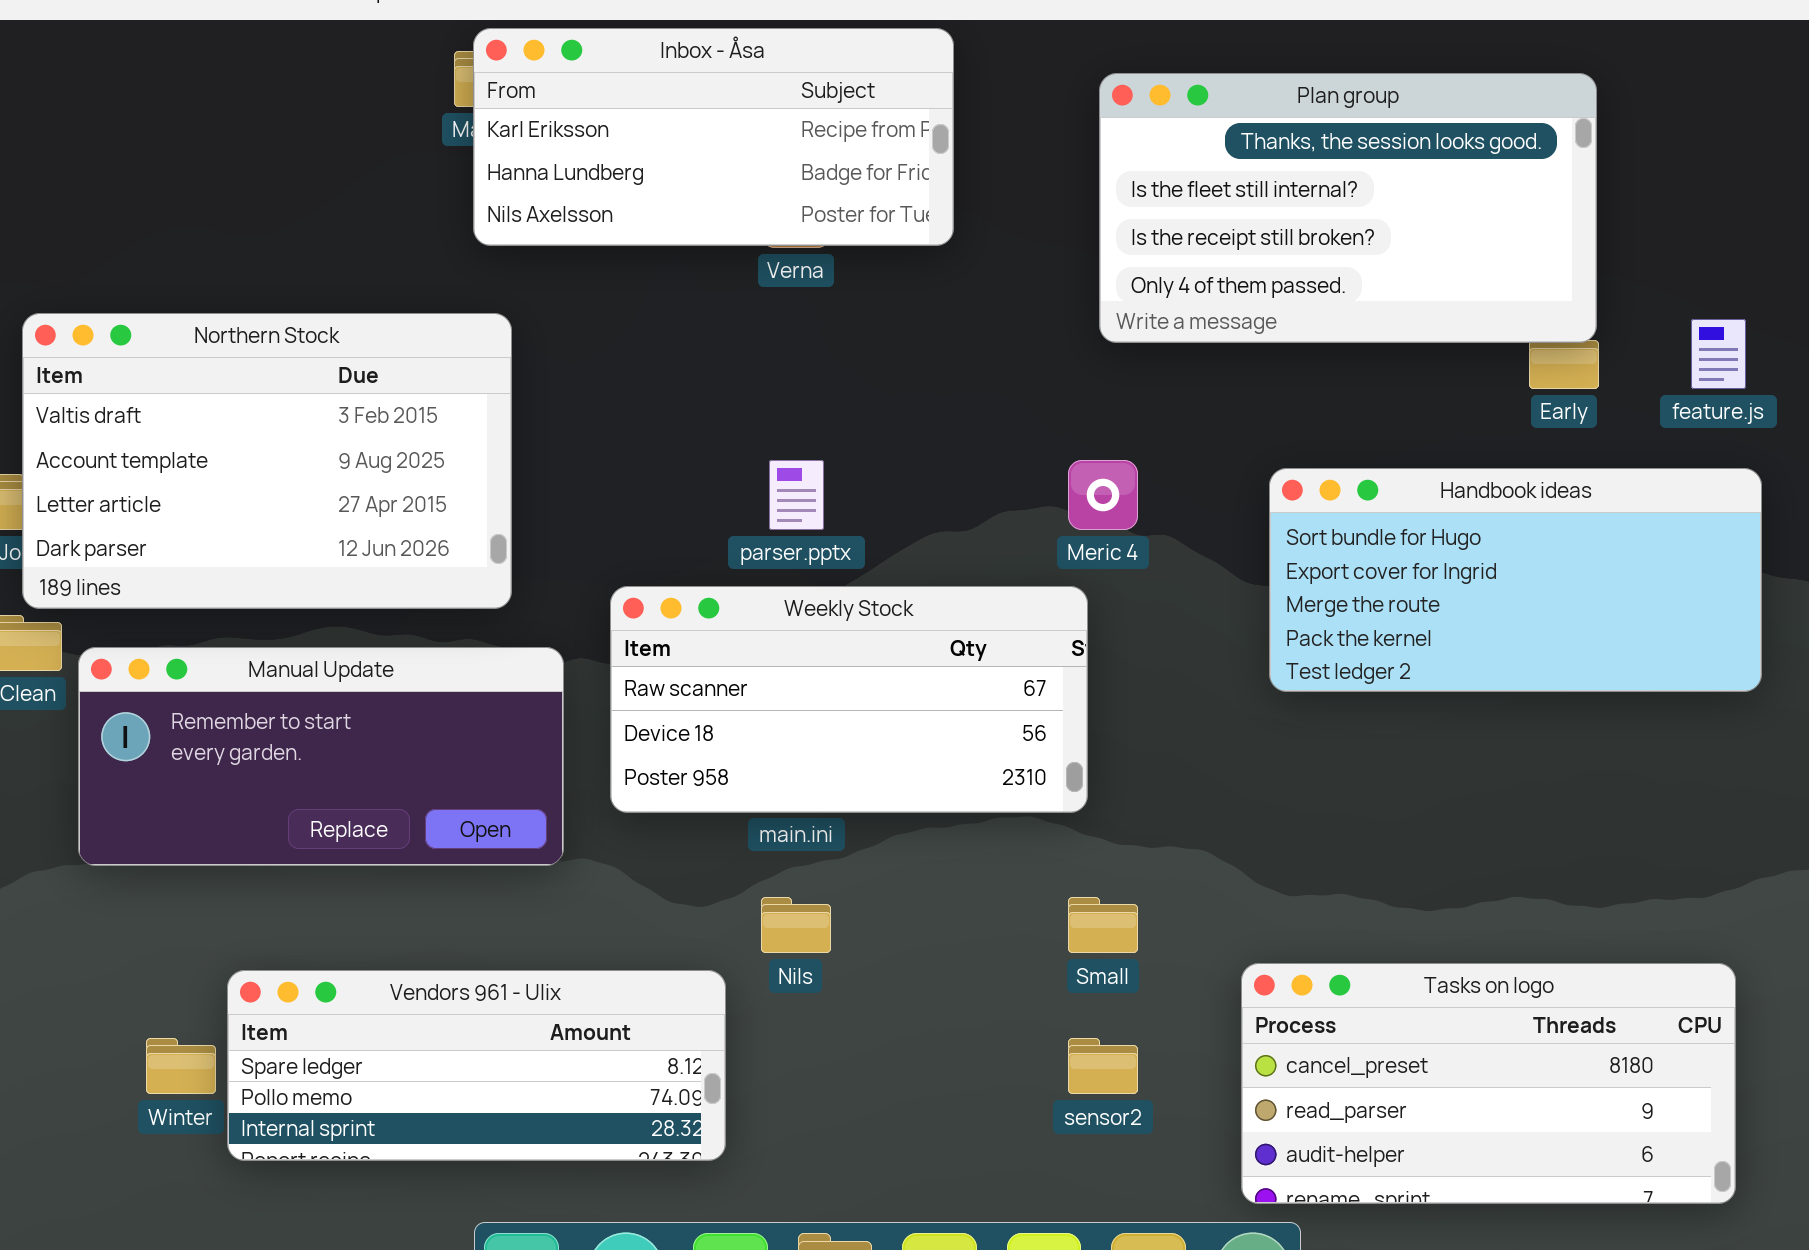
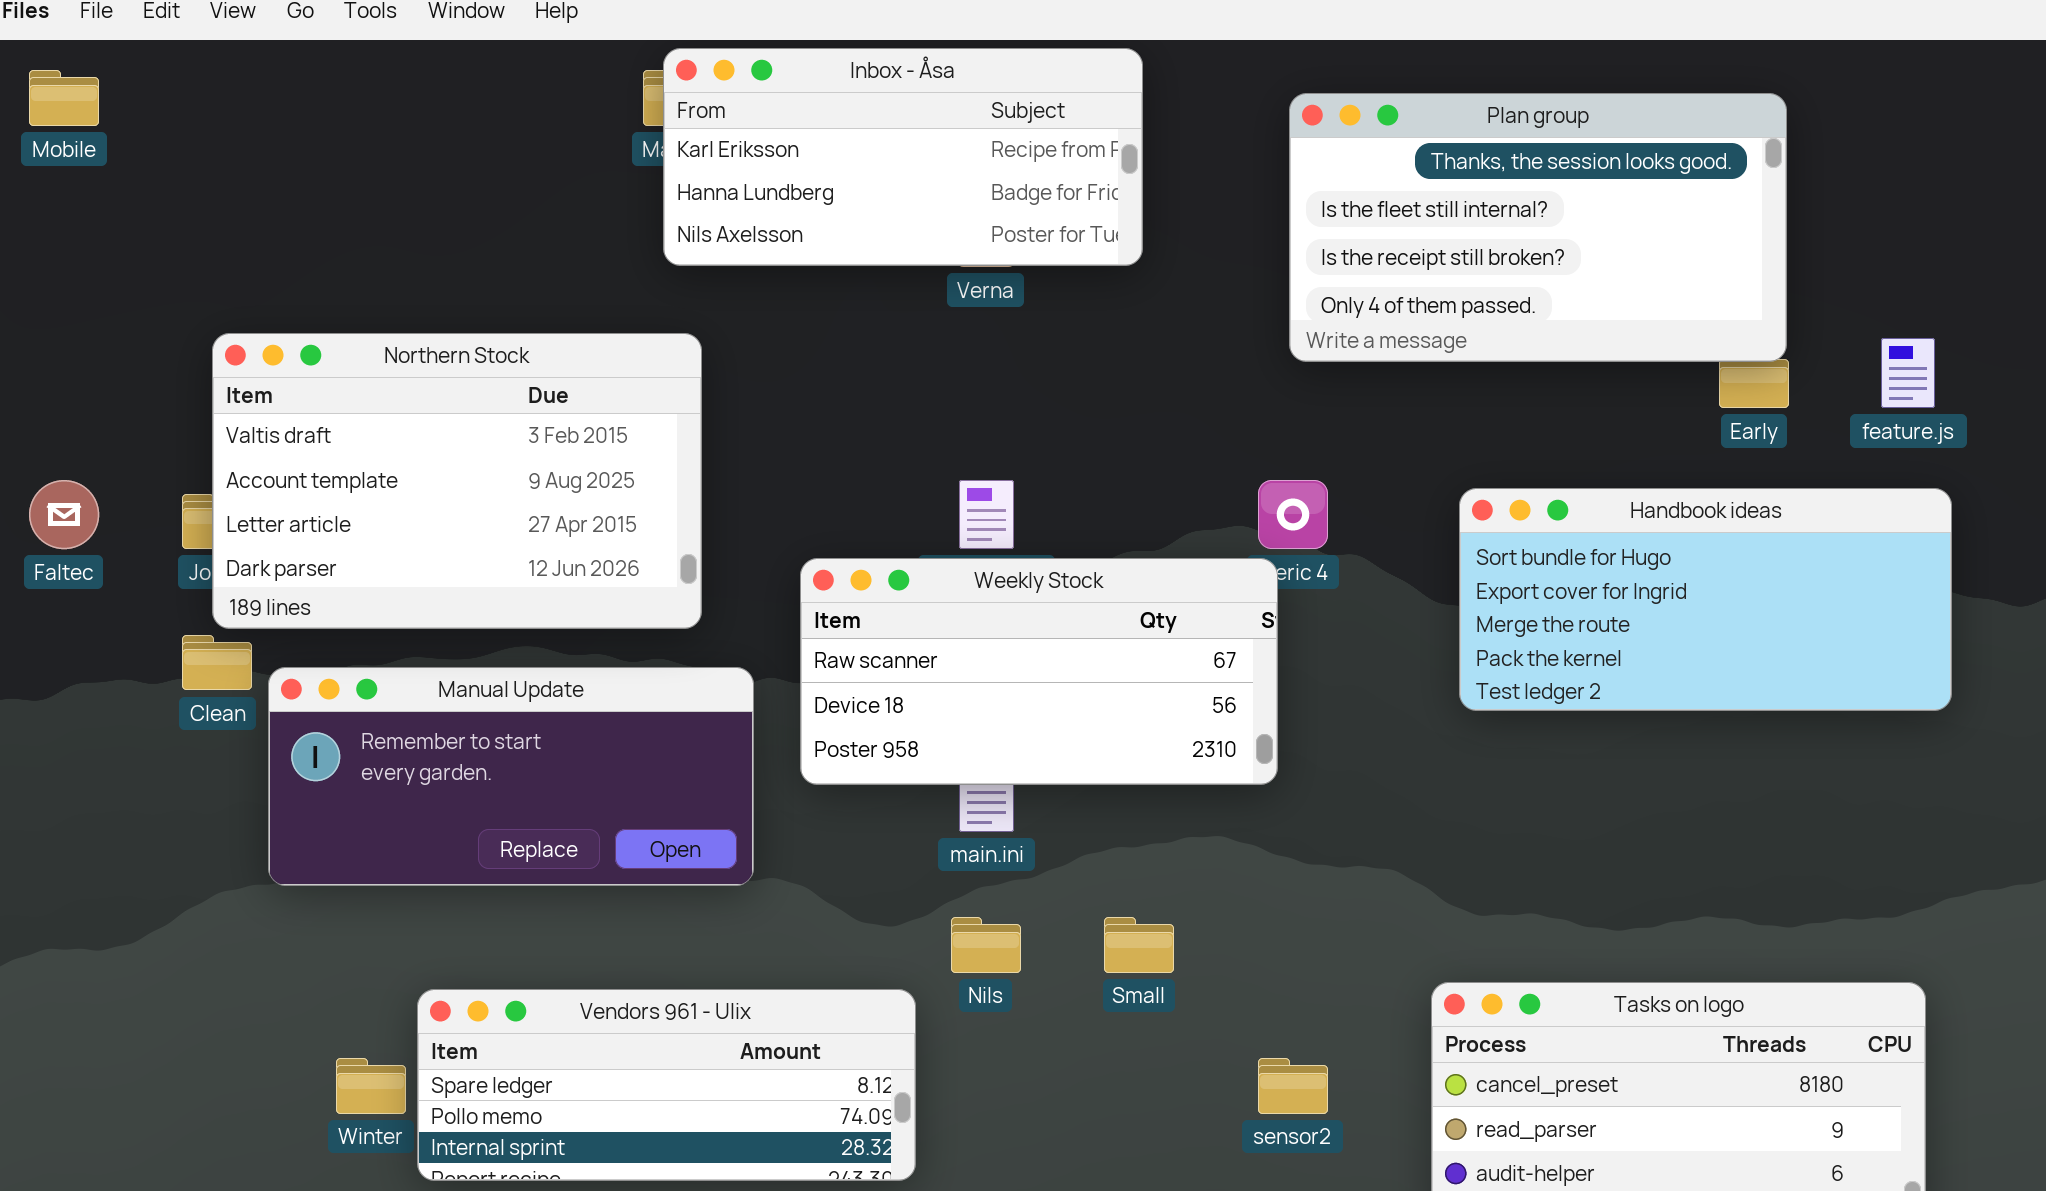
Weekly Stock: [610,586,1088,813] -> [800,558,1278,785], moved
Small: [1068,897,1138,953] -> [1104,917,1174,973], moved

